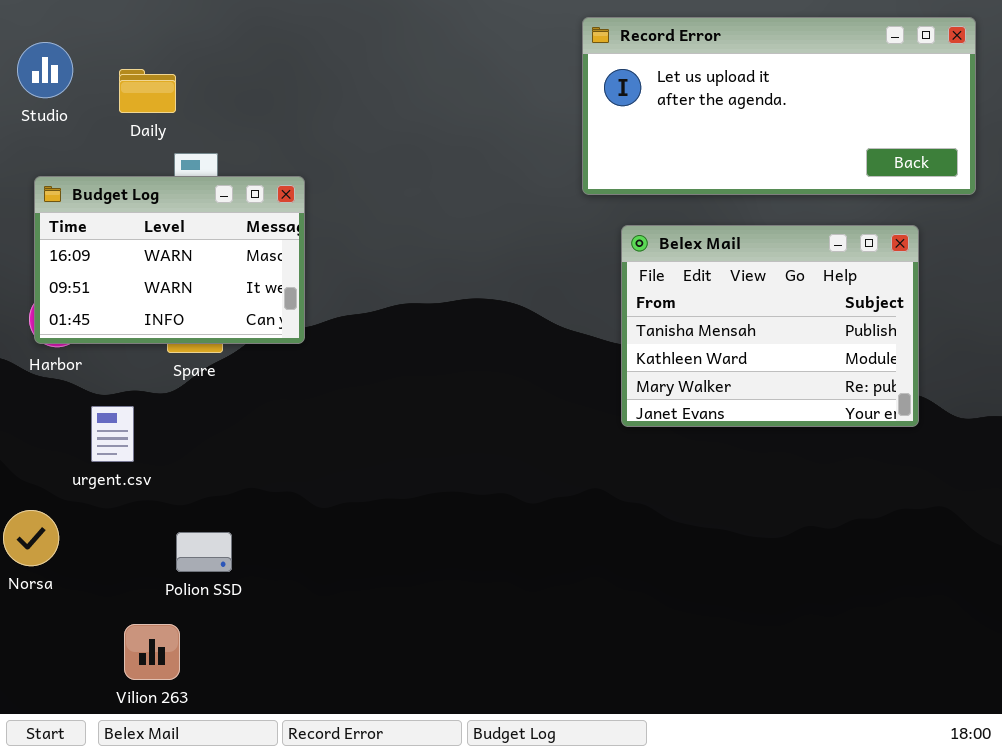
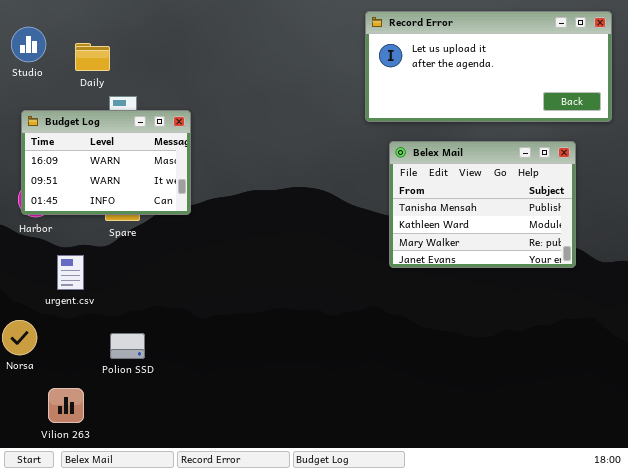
Vilion 263: [124,624,180,680] -> [48,388,84,423], moved

